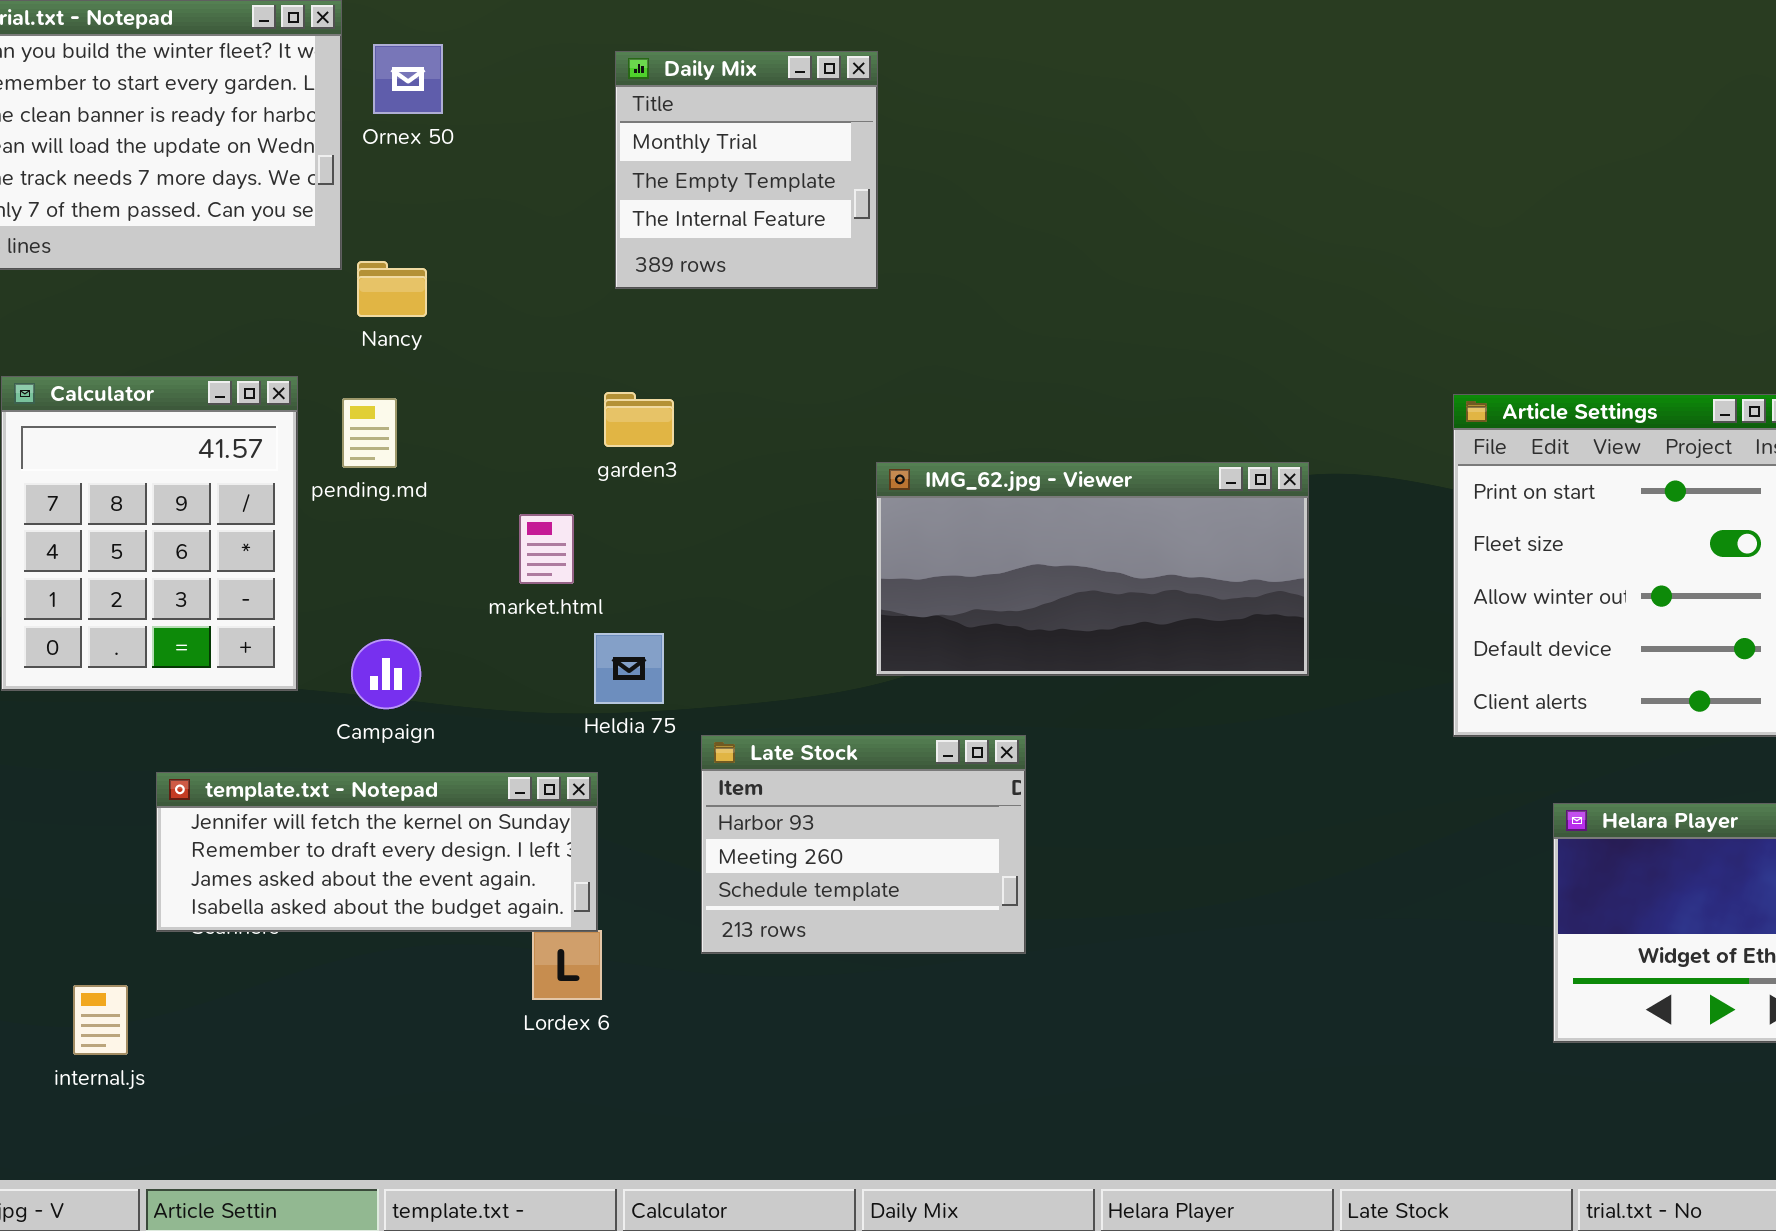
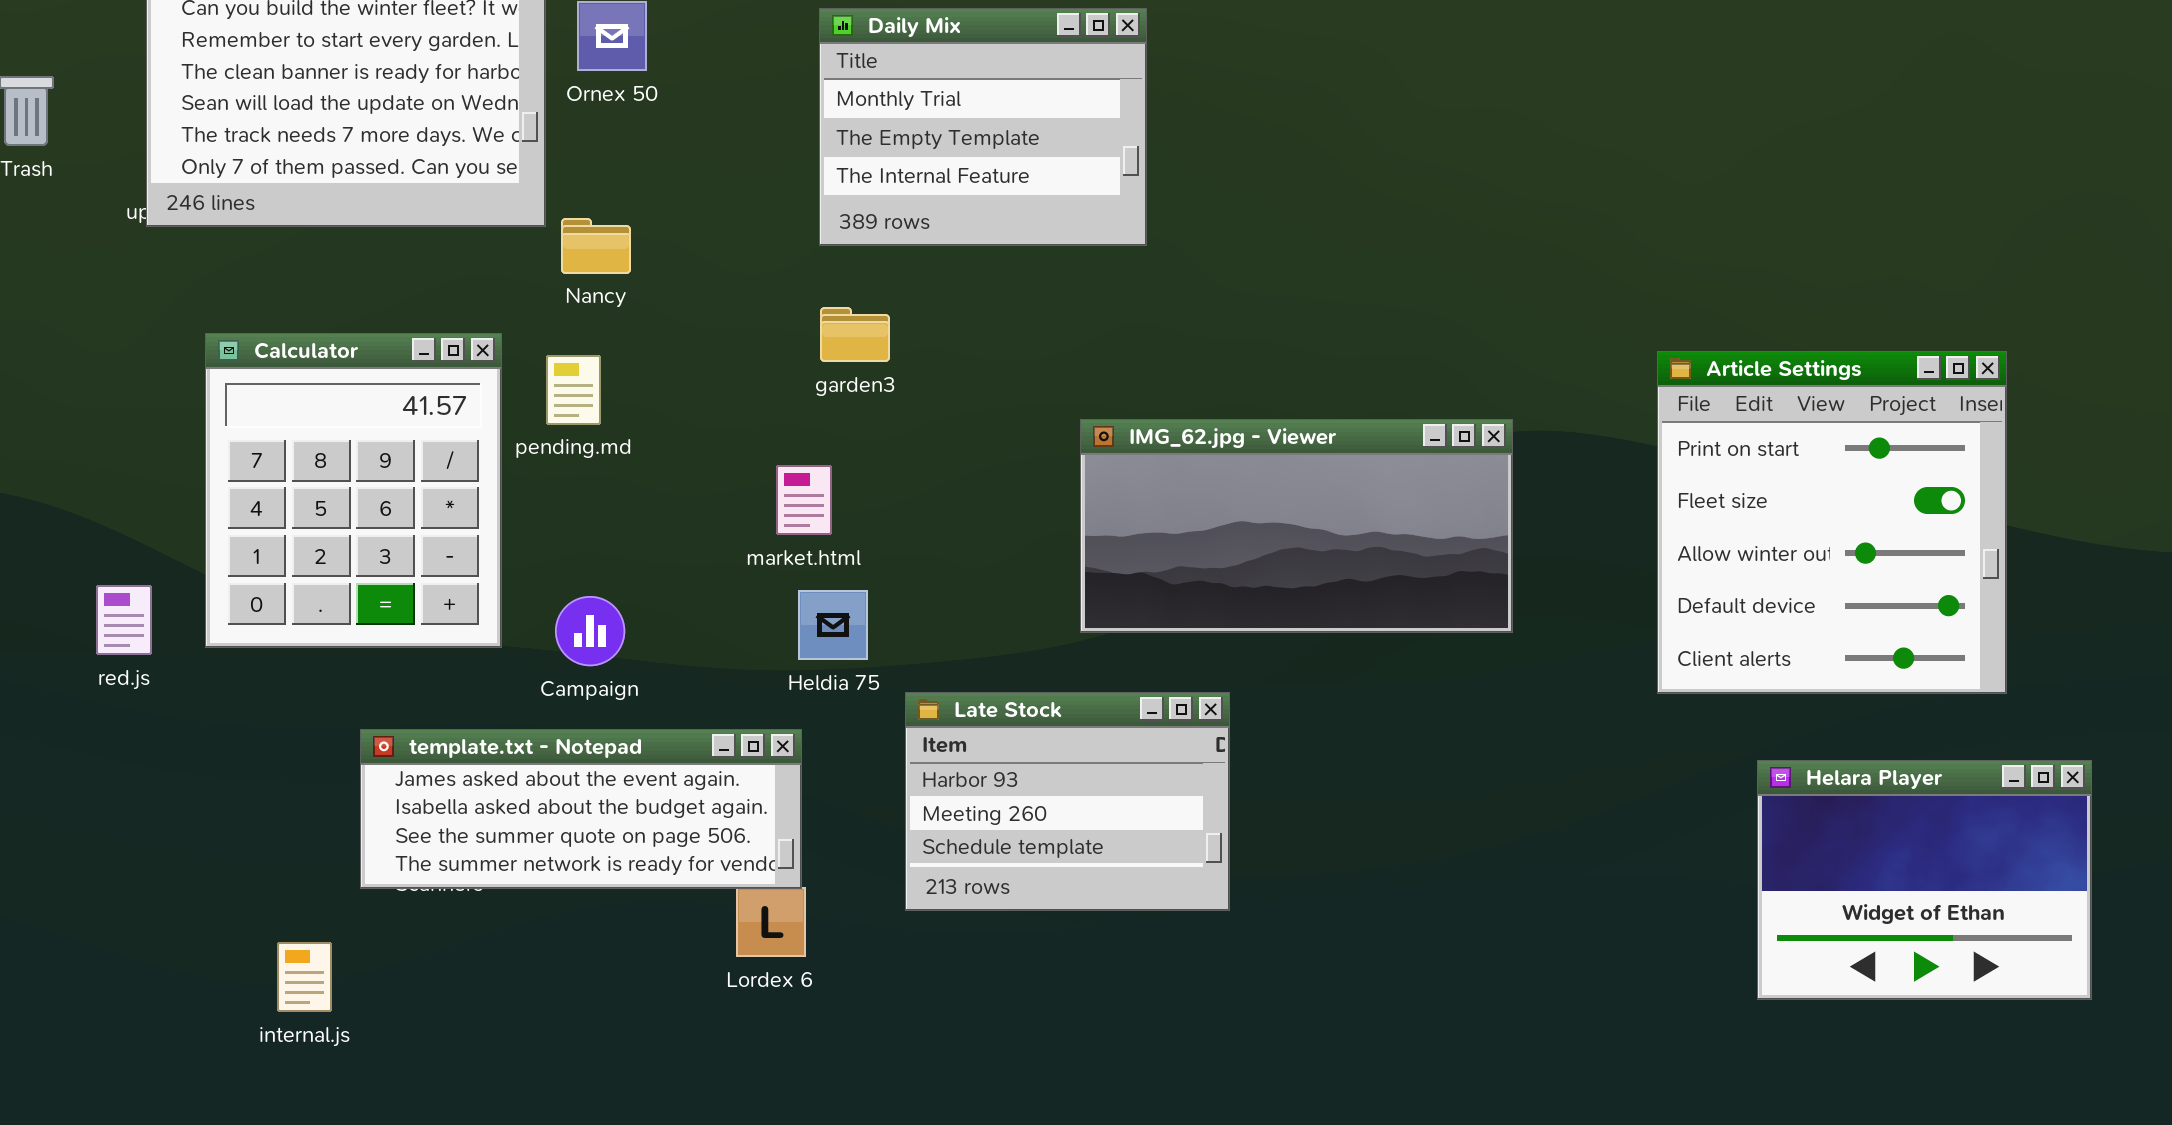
Daily Mix: [615,51,878,289] -> [819,8,1147,246], resized
garden3: [604,392,674,447] -> [820,307,890,362], moved
market.html: [519,514,574,584] -> [776,465,832,535], moved
template.txt - Notepad: [156,772,598,932] -> [360,729,802,889], scrolled down 2 rows

